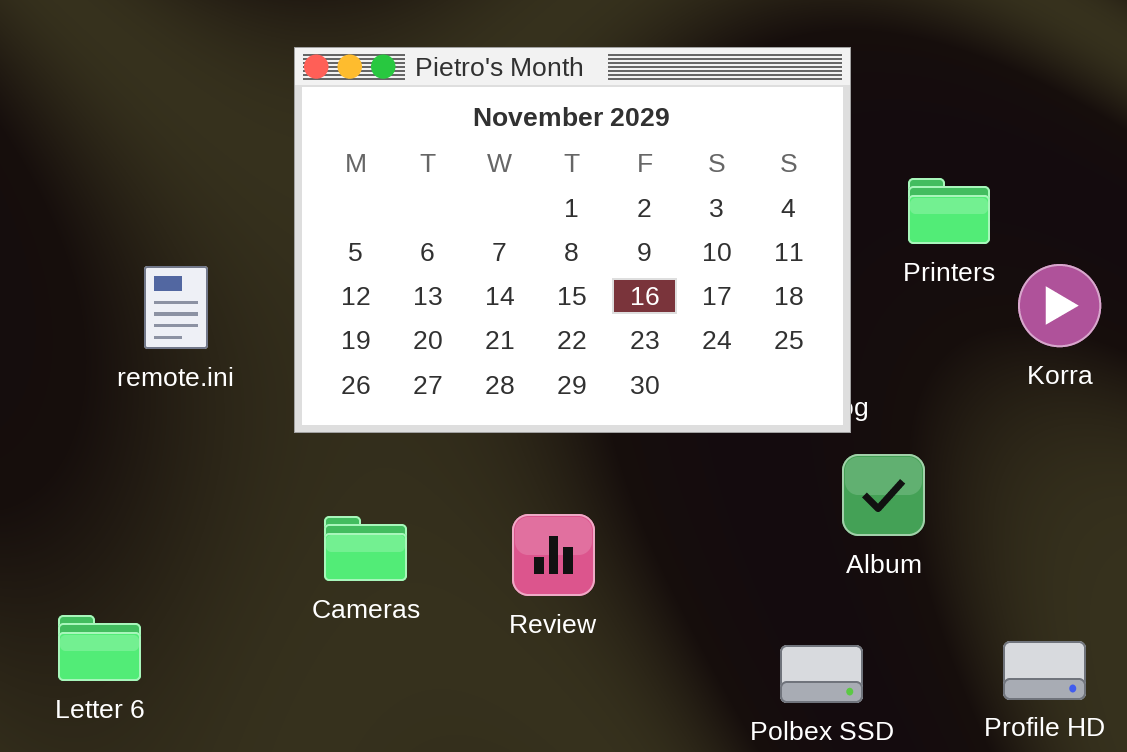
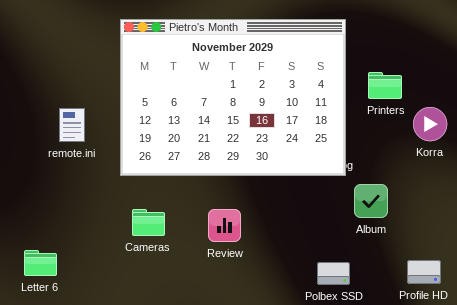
Album: [842,454,925,536] -> [354,184,388,218], moved

